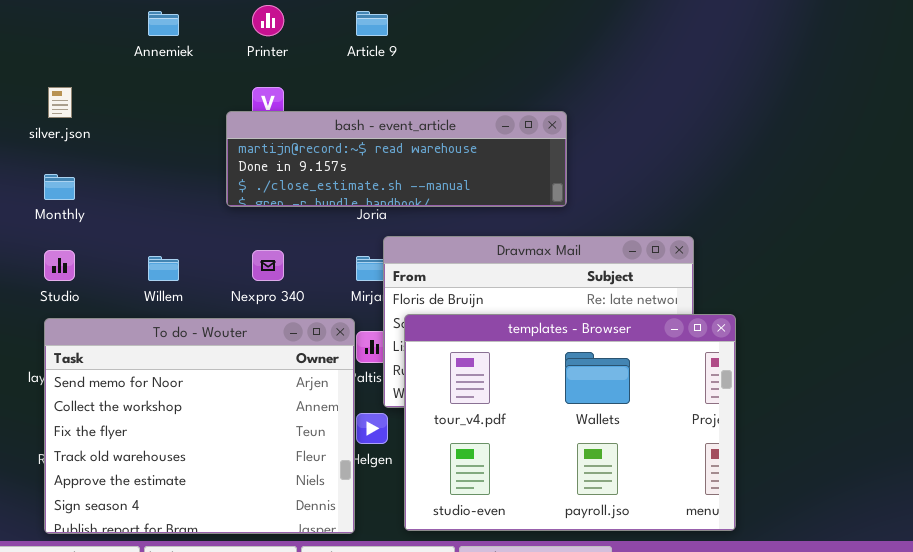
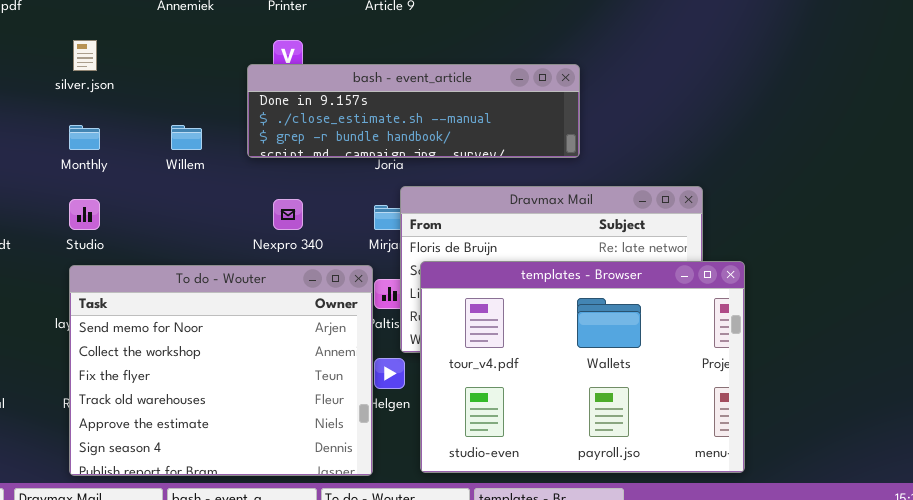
bash - event_article: [226,111,567,207] -> [247,64,580,158], scrolled down 1 row
Willem: [148,256,179,281] -> [171,125,202,150], moved

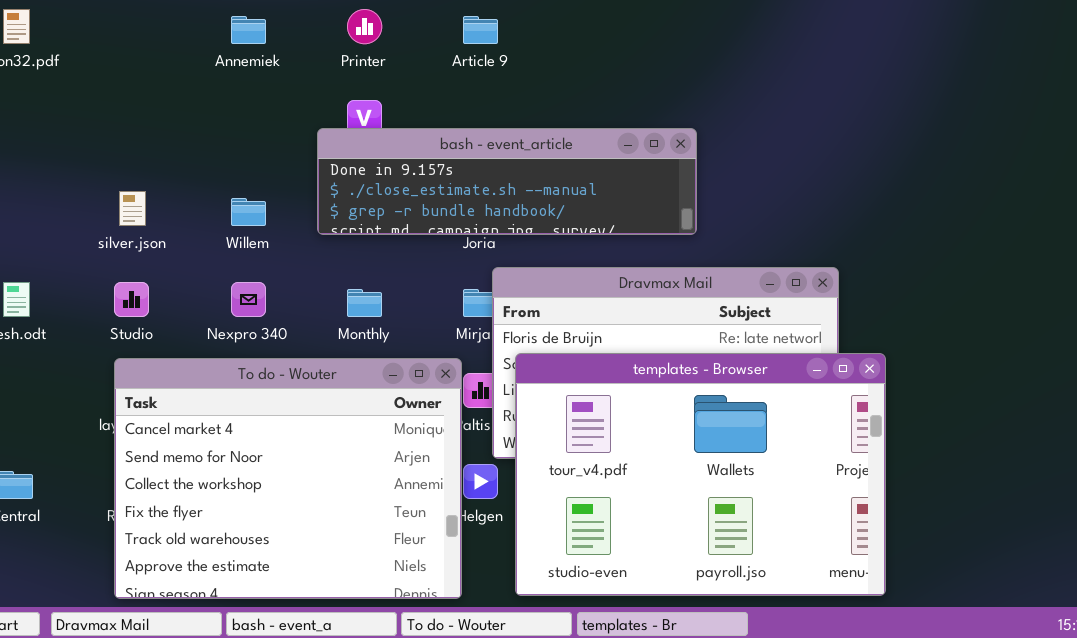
silver.json: [73,40,97,71] -> [119,191,146,226], moved
Monthly: [69,125,100,150] -> [347,289,382,317], moved
Nexpro 340: [273,199,303,230] -> [231,282,266,317], moved
To do - Wouter: [69,265,373,476] -> [114,358,462,599], scrolled up 1 row

